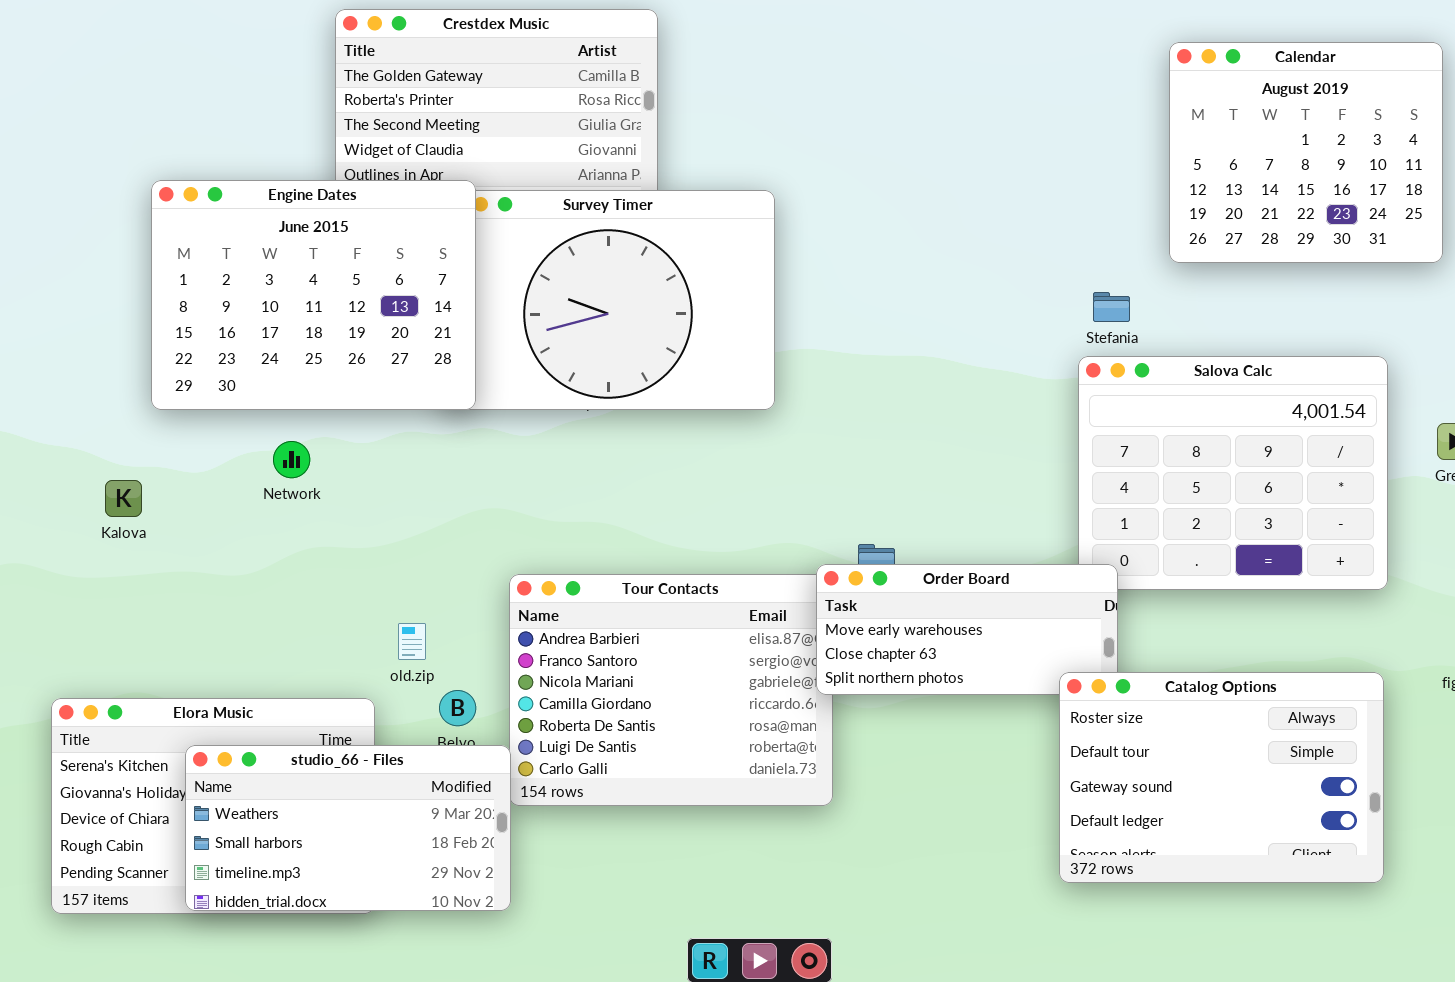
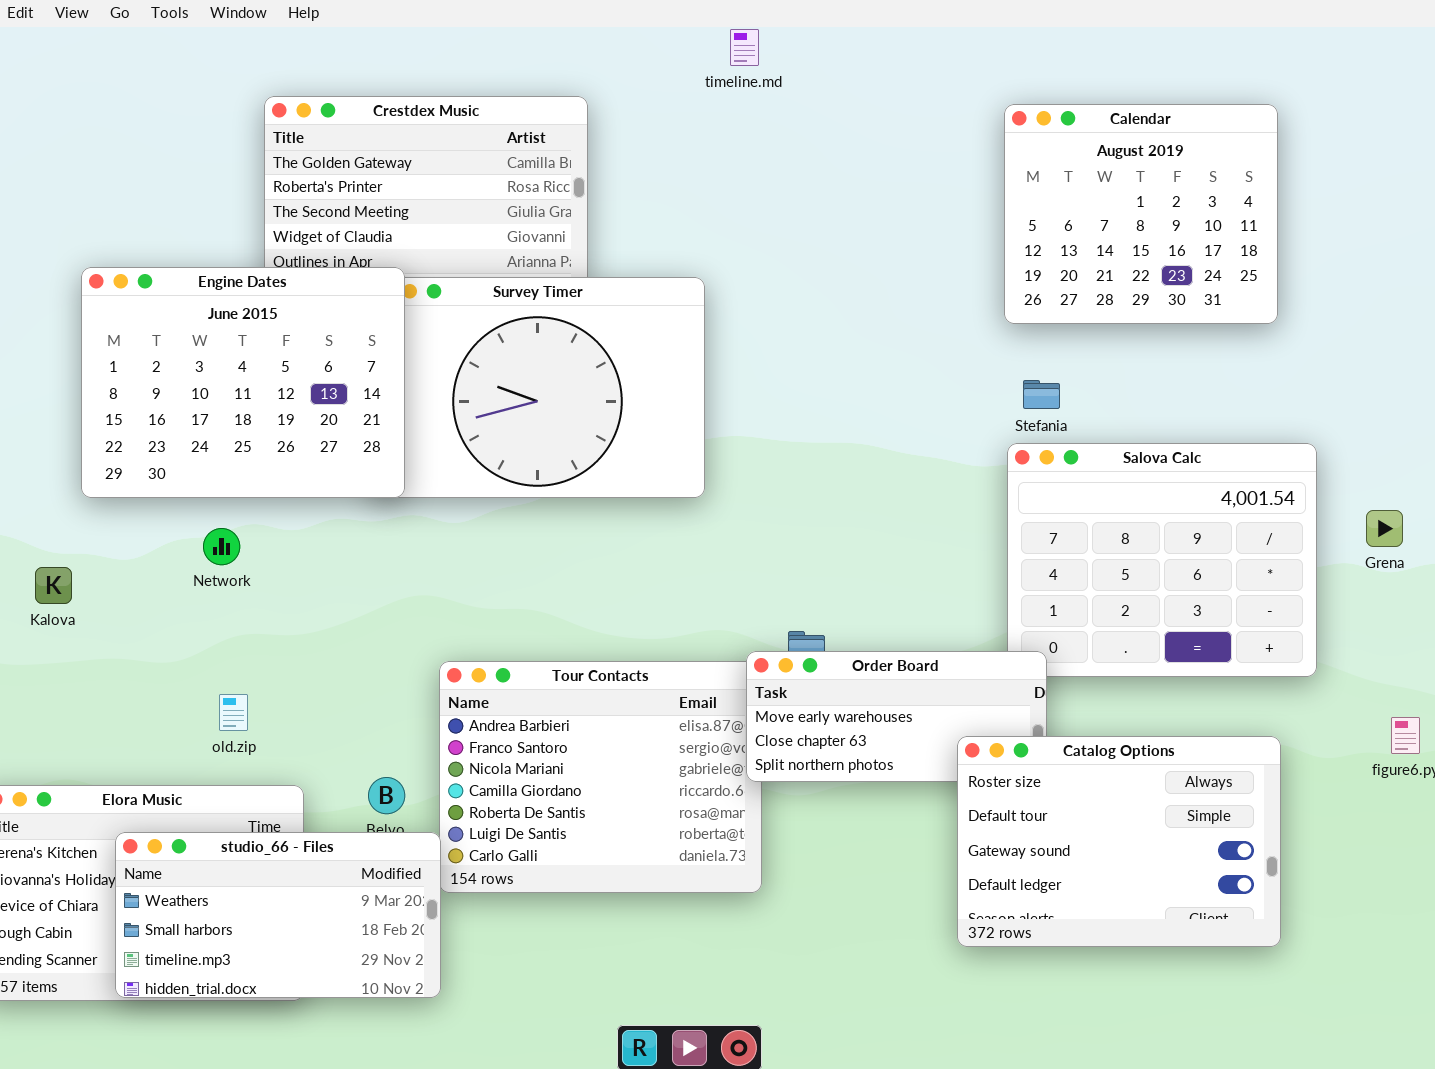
Calendar: [1169,42,1443,263] -> [1004,104,1278,324], moved
old.zip: [398,623,426,660] -> [219,694,248,731], moved
Catalog Options: [1059,672,1384,883] -> [957,736,1281,947], moved

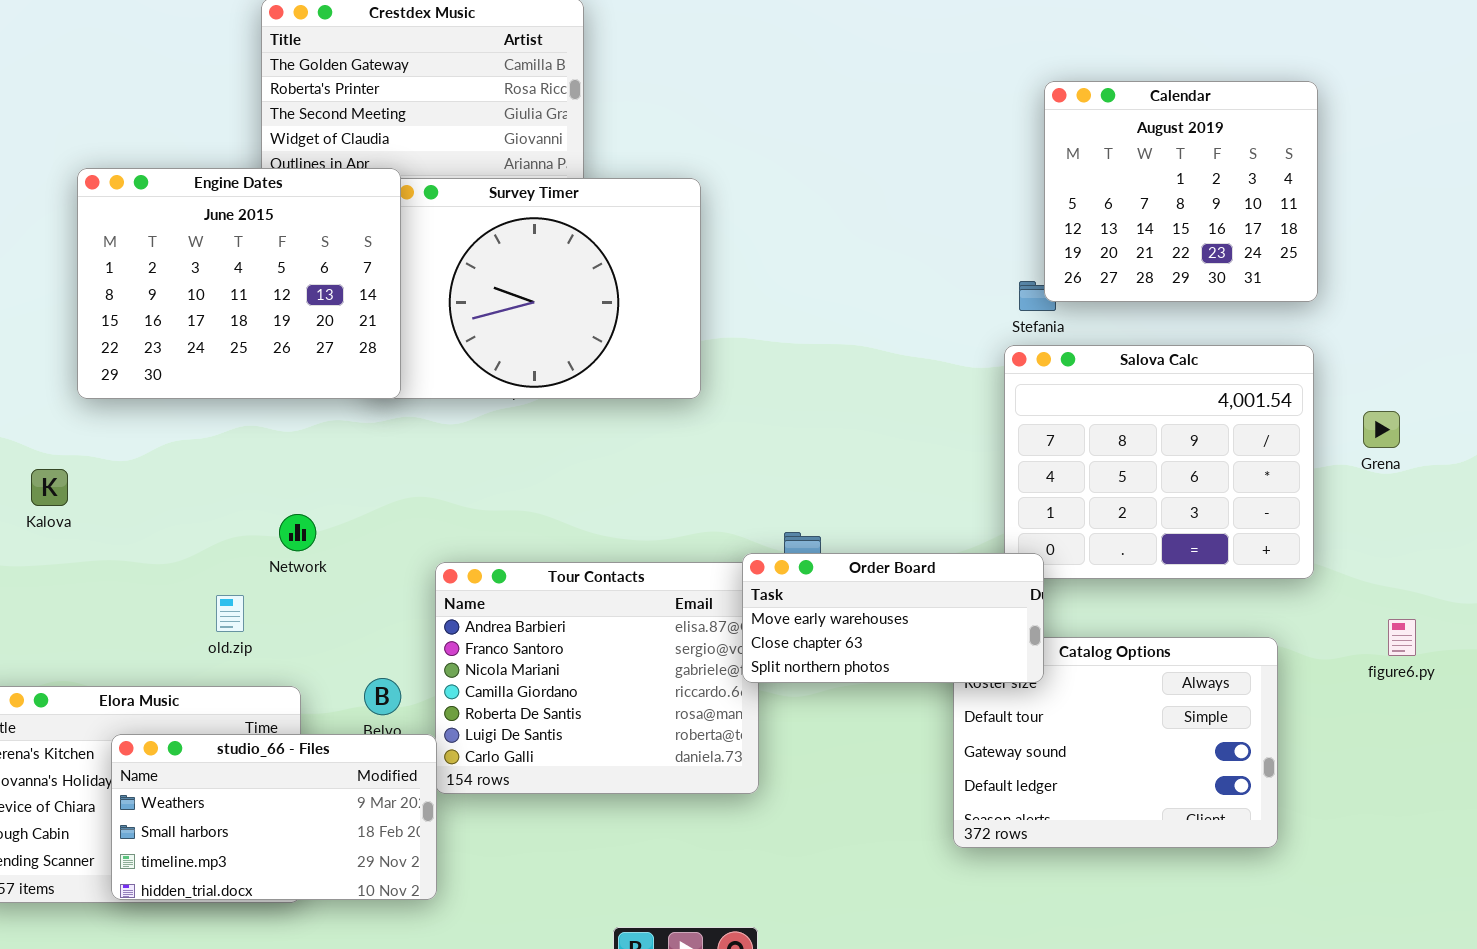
Calendar: [1004,104,1278,324] -> [1044,81,1318,302], moved
Network: [203,528,240,565] -> [279,514,316,551], moved
Order Board: [746,651,1047,782] -> [742,553,1044,683], raised

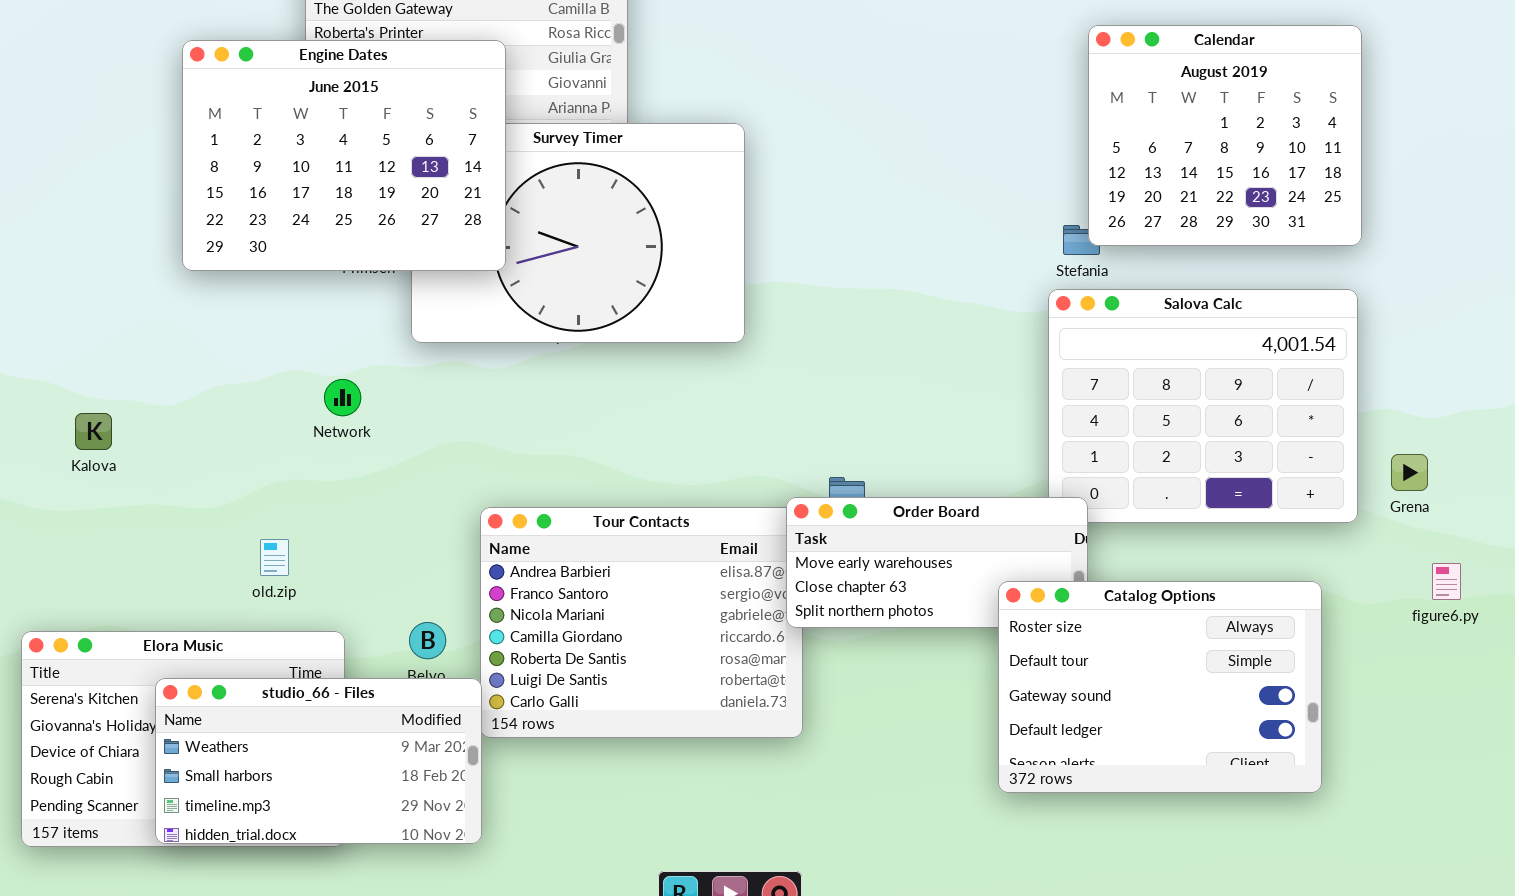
Engine Dates: [77,168,401,399] -> [182,40,506,271], moved
Grena: [1363,411,1400,448] -> [1391,454,1428,491], moved
Network: [279,514,316,551] -> [324,379,361,416], moved
Catalog Options: [953,637,1278,848] -> [998,581,1322,793], raised

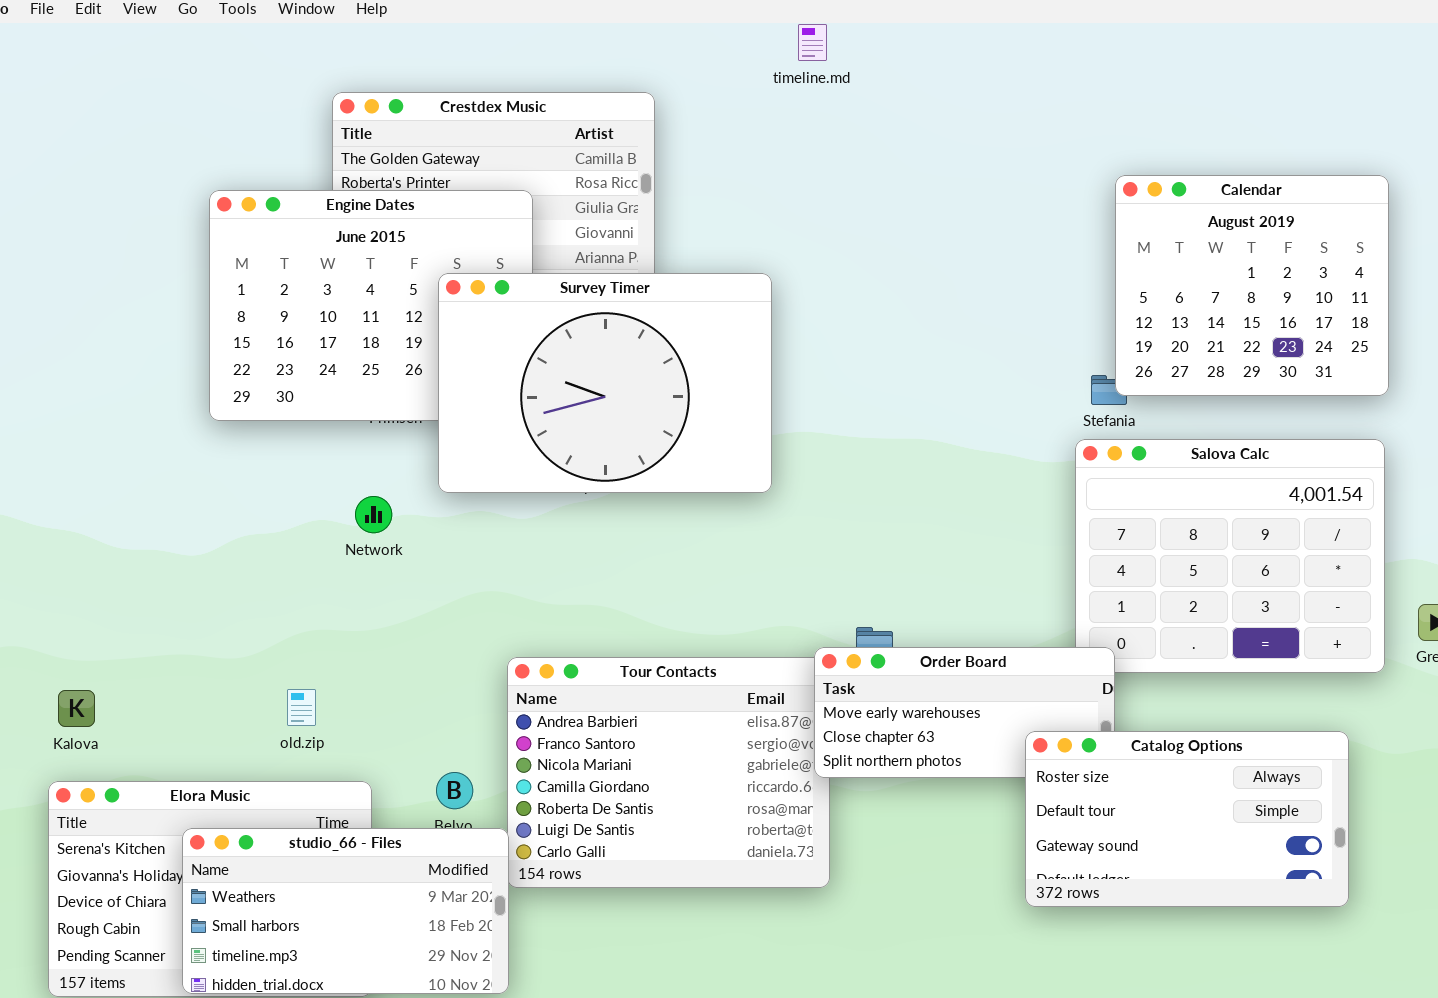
Survey Timer: [411,123,745,343] -> [438,273,772,493], raised
Network: [324,379,361,416] -> [355,496,392,533], moved
Kalova: [75,413,112,450] -> [58,690,95,727], moved
Catalog Options: [998,581,1322,793] -> [1025,731,1349,907], resized

